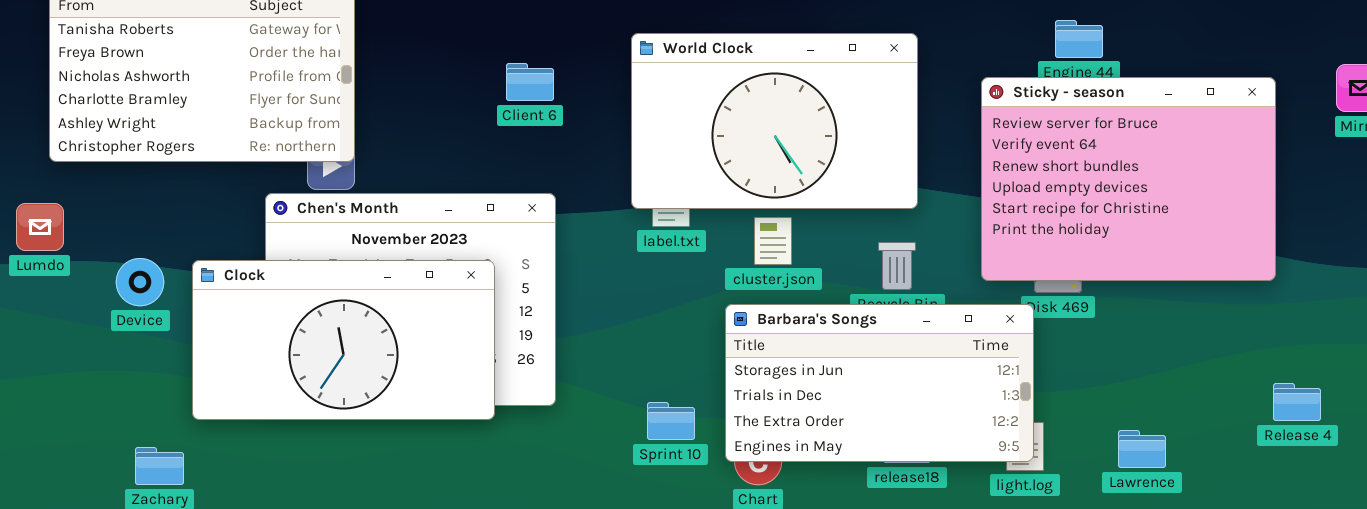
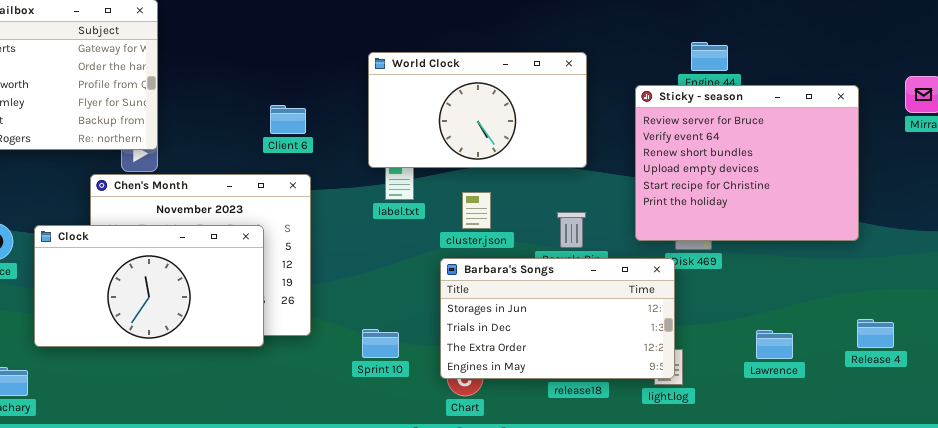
World Clock: [631,33,918,209] -> [368,52,587,168], resized
Client 6: [506,63,554,101] -> [270,105,306,134], moved
Sprint 10: [647,402,695,440] -> [362,329,399,358], moved
Lawrence: [1118,430,1166,468] -> [756,330,793,359], moved

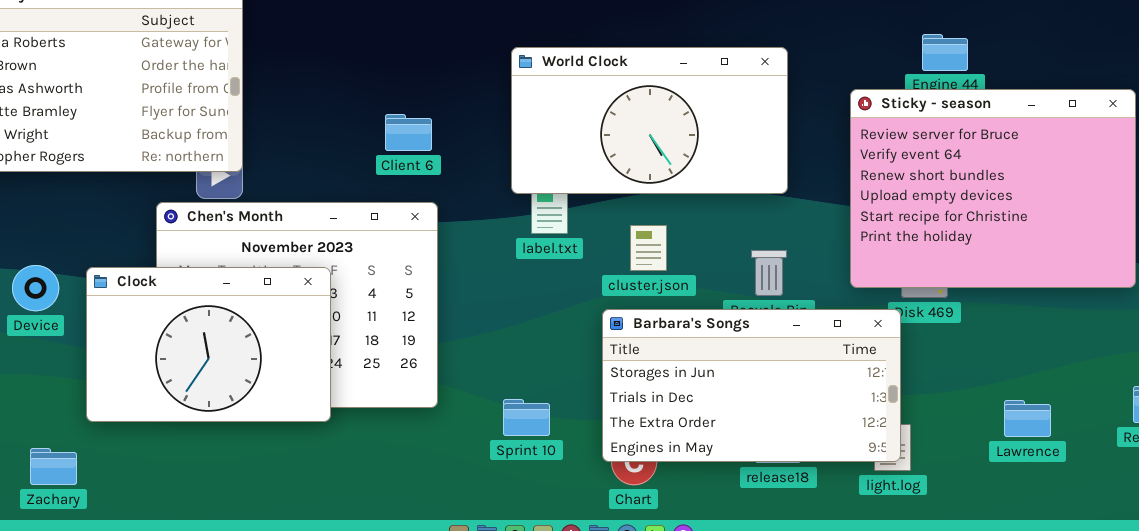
Clock: [34,225,264,347] -> [86,267,331,422], resized

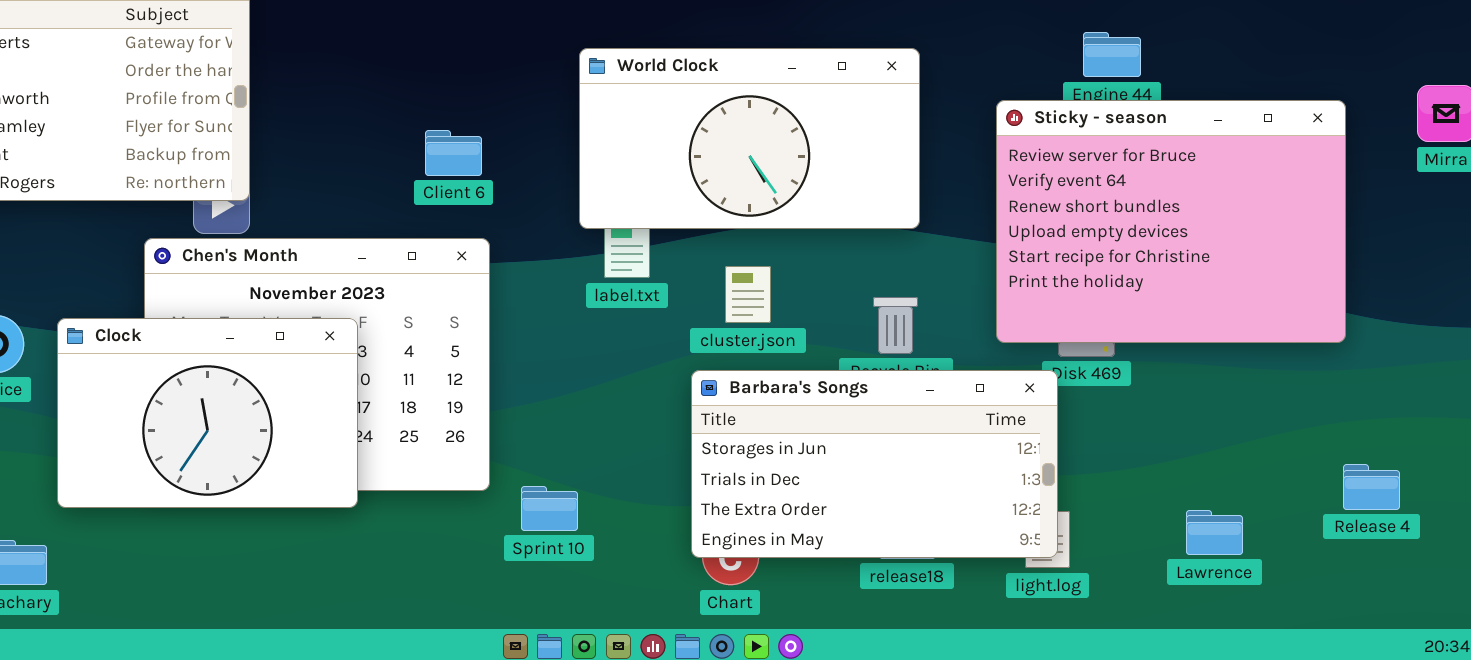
Sprint 10: [503,399,550,436] -> [521,486,578,531], moved
Lawrence: [1004,400,1051,437] -> [1186,510,1243,555], moved

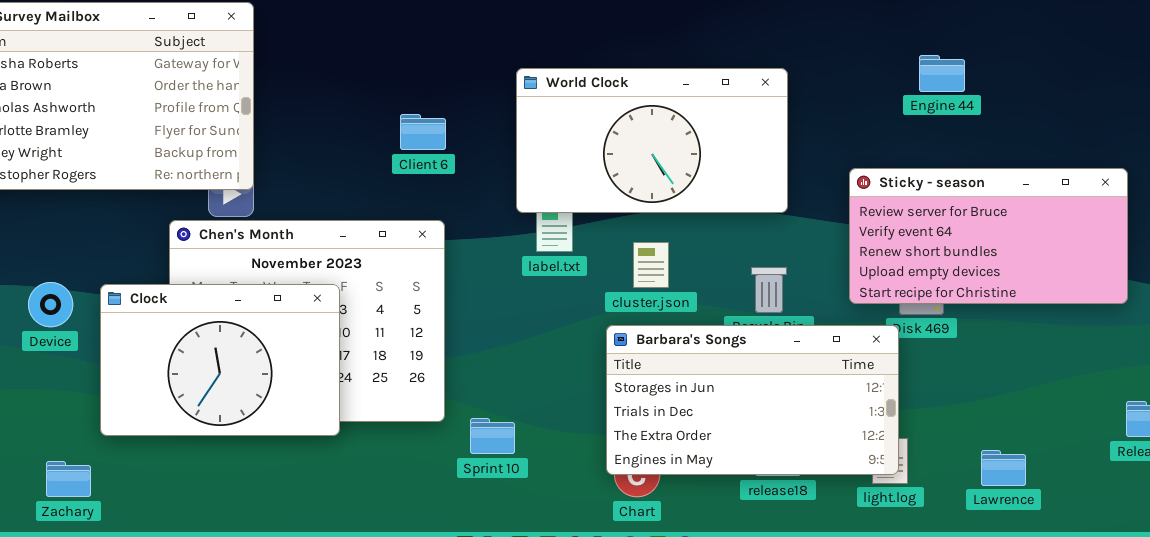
Sticky - season: [996,100,1346,343] -> [849,168,1128,304], resized
Client 6: [425,130,482,176] -> [400,114,446,150], moved
Lawrence: [1186,510,1243,555] -> [981,450,1026,486], moved

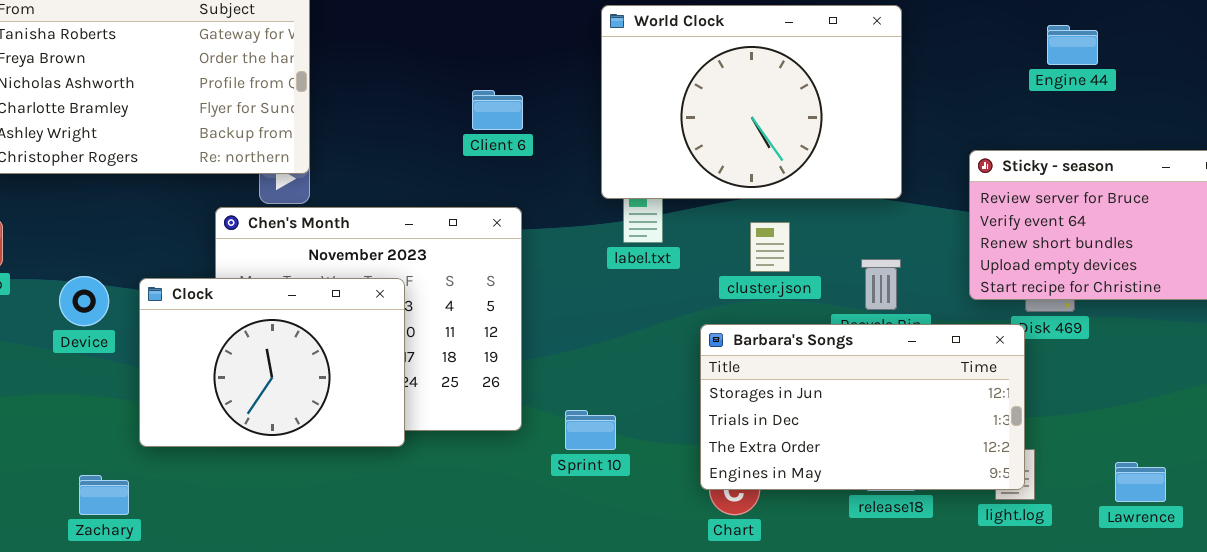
World Clock: [516,68,788,213] -> [601,5,902,199], resized
cluster.json: [633,242,669,288] -> [750,222,790,272], moved
Sprint 10: [470,418,515,454] -> [565,410,616,450], moved

